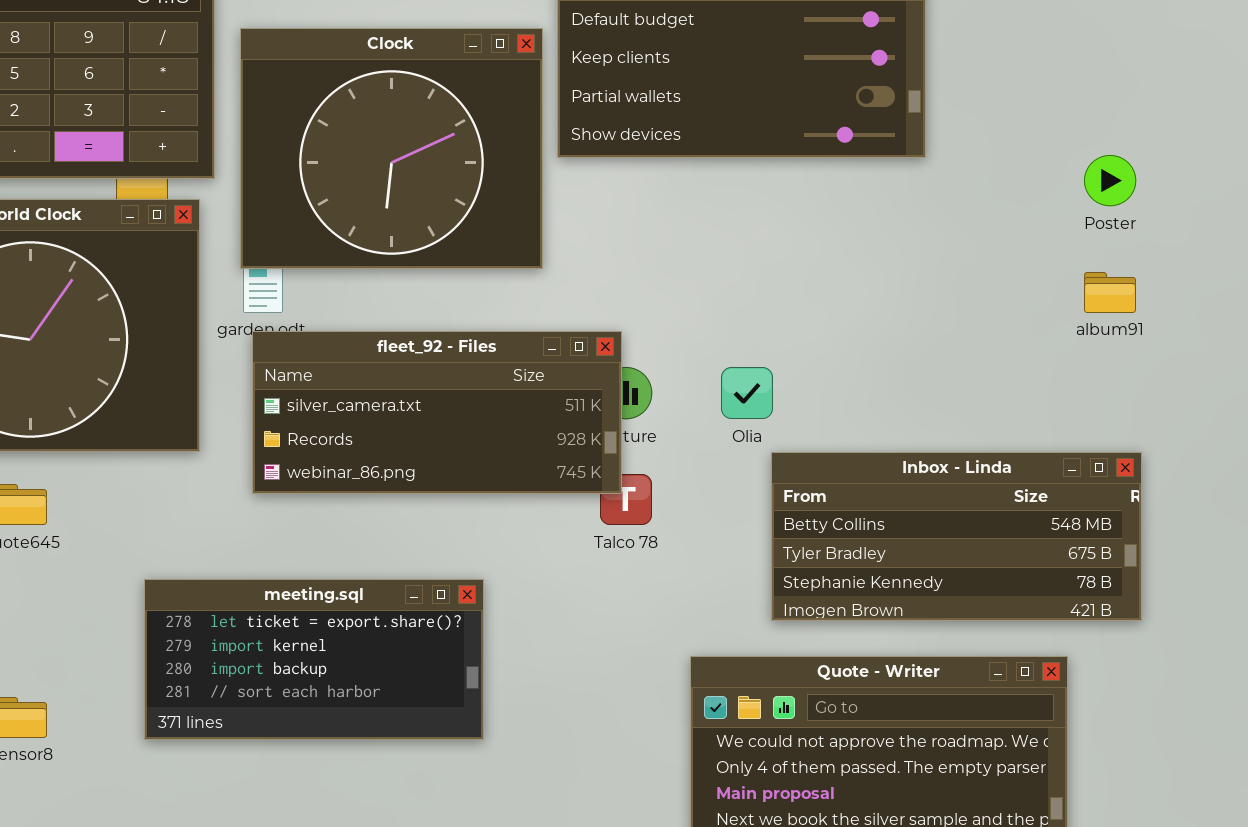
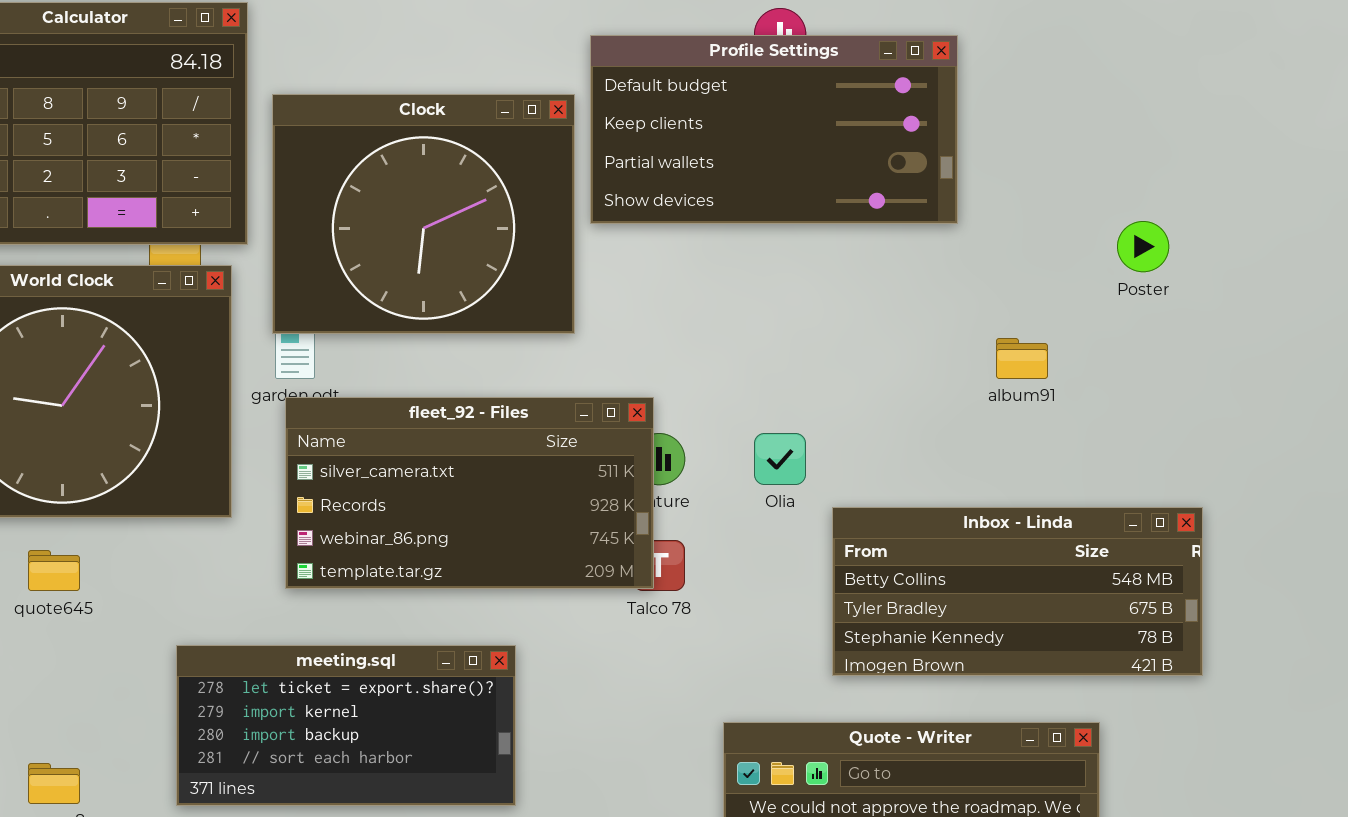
album91: [1084,272,1136,313] -> [996,338,1048,379], moved
fleet_92 - Files: [252,331,622,494] -> [285,397,654,589], resized
Inbox - Linda: [771,452,1142,621] -> [832,507,1203,676], moved

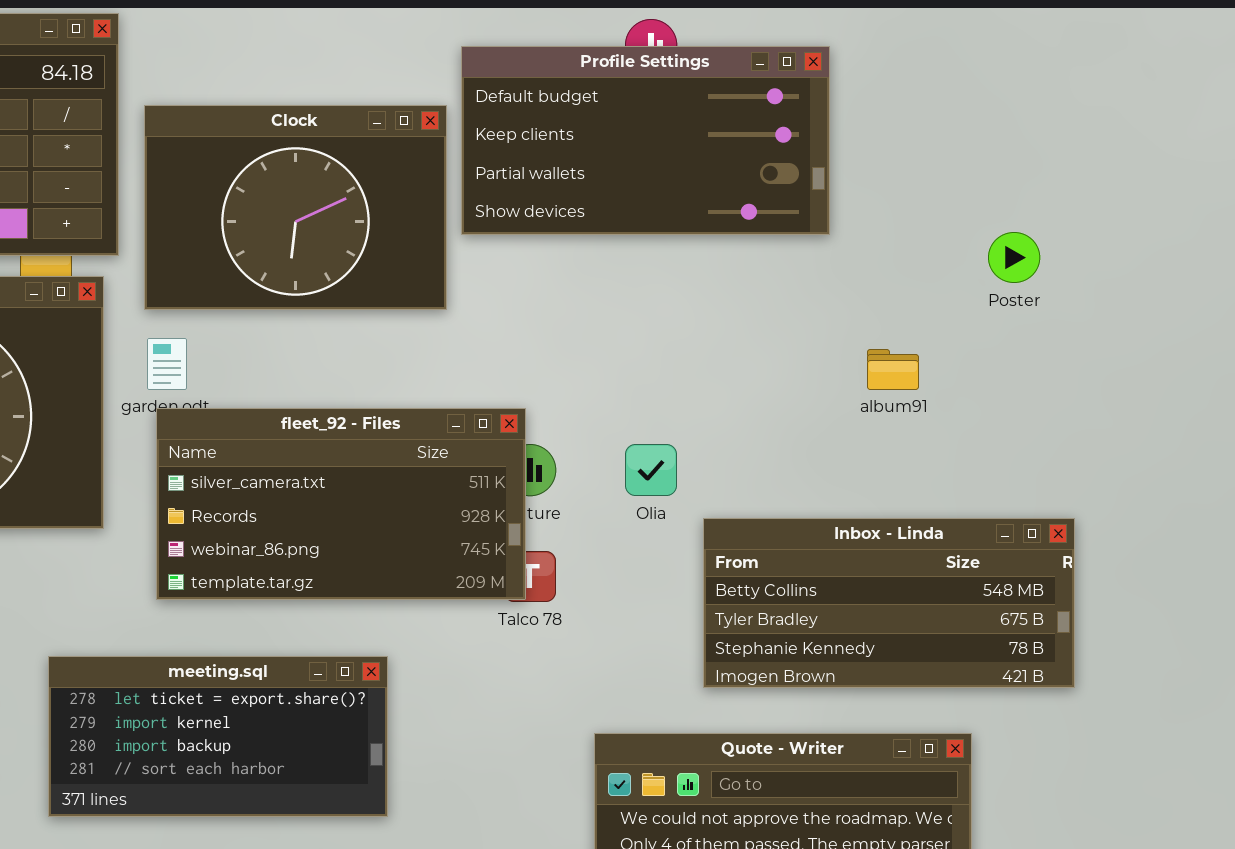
Clock: [272,94,575,334] -> [144,105,447,310], resized

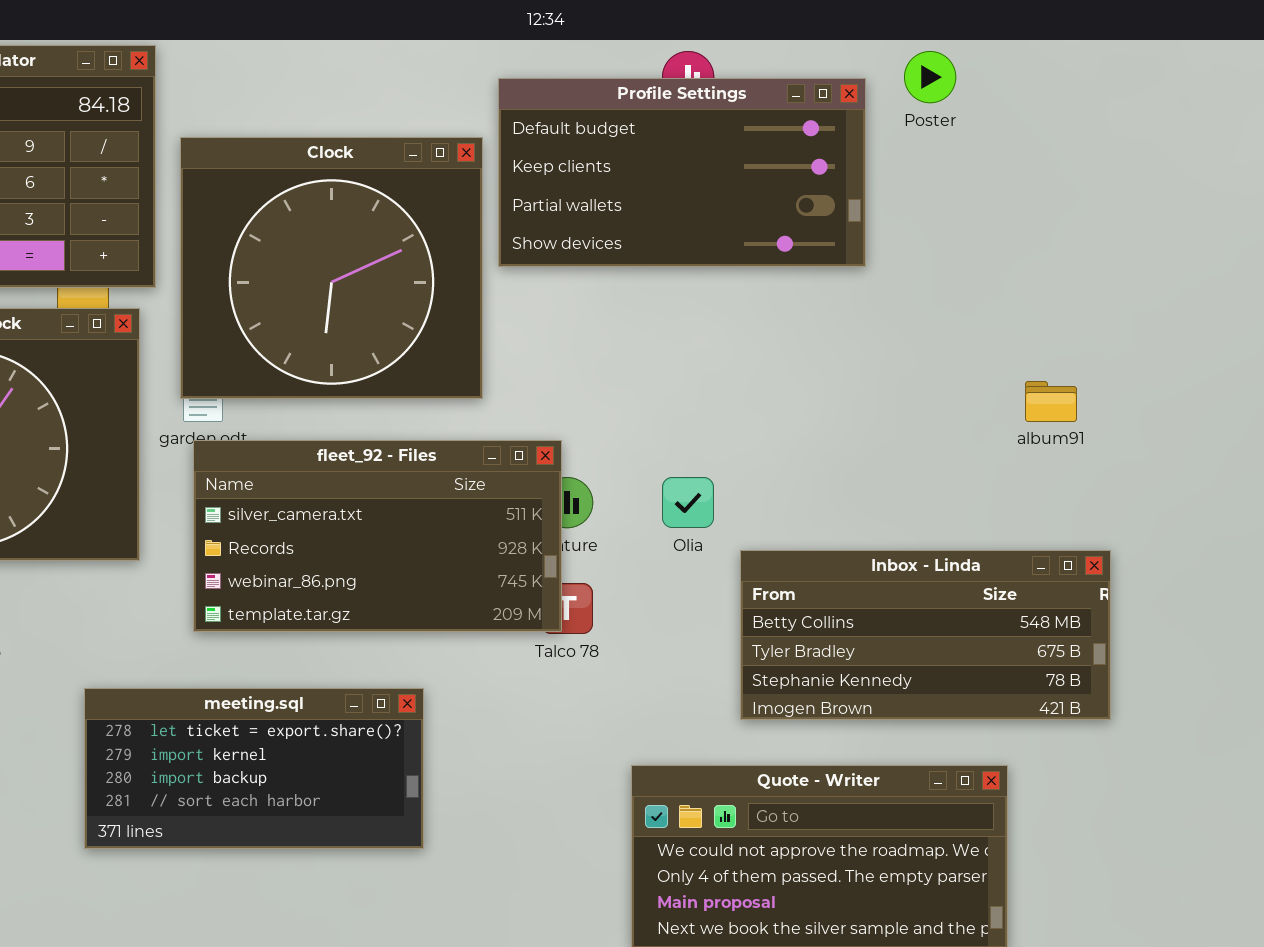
Clock: [144,105,447,310] -> [180,137,483,399], resized
Poster: [988,232,1040,283] -> [904,51,956,103], moved
album91: [867,349,919,390] -> [1025,381,1077,422], moved

